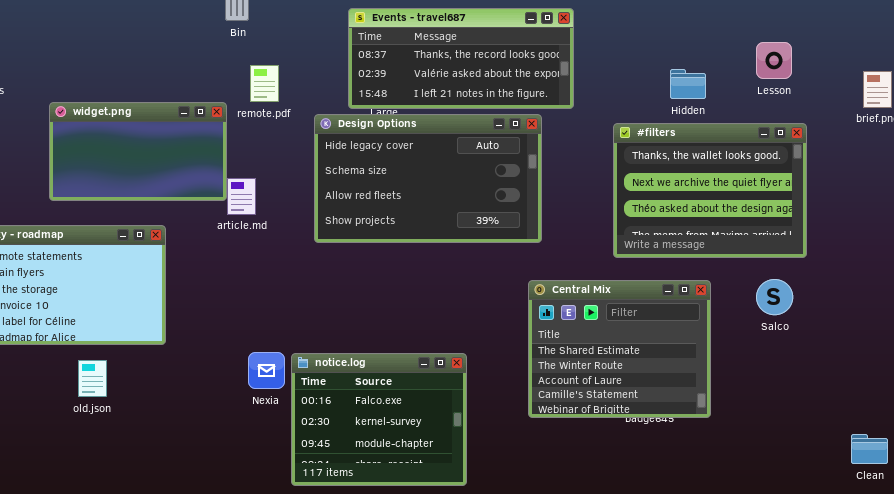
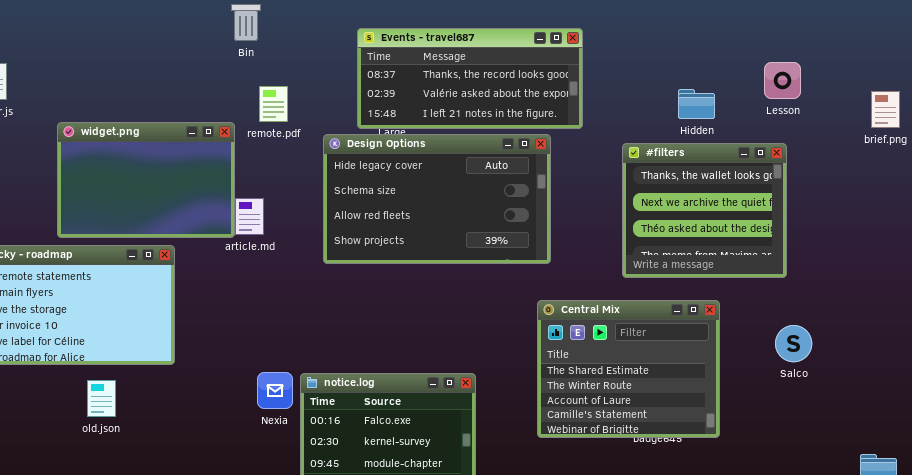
widget.png: [49,102,227,201] -> [57,122,235,238], resized
#filters: [613,123,807,258] -> [622,143,787,278], resized
Salco: [756,279,793,315] -> [775,325,812,362], moved

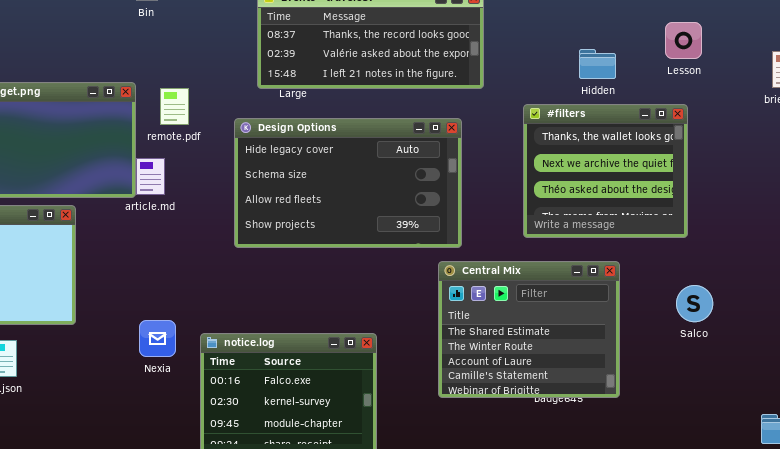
remote.pdf: [259,86,288,122] -> [160,88,189,125], moved
Design Options: [323,134,551,264] -> [234,118,462,248], moved
Nexia: [257,372,293,409] -> [139,320,176,357], moved

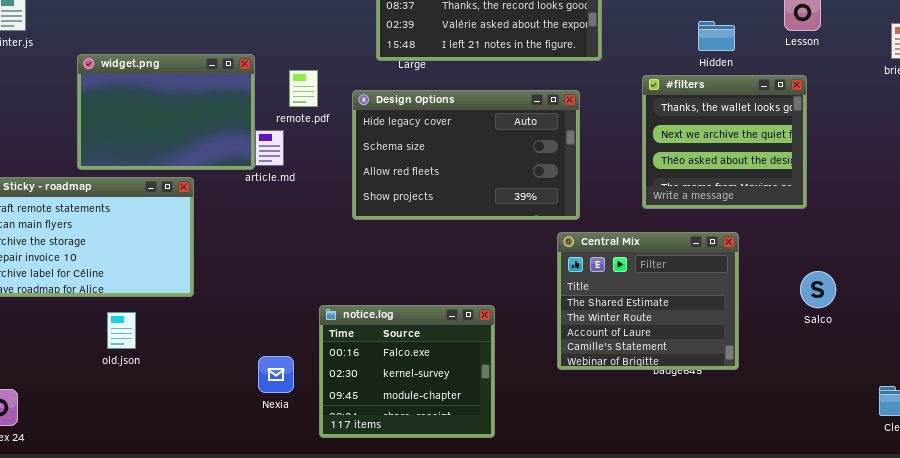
remote.pdf: [160,88,189,125] -> [289,70,318,107], moved
Salco: [676,285,713,322] -> [800,271,836,308], moved
Nexia: [139,320,176,357] -> [258,356,294,393], moved

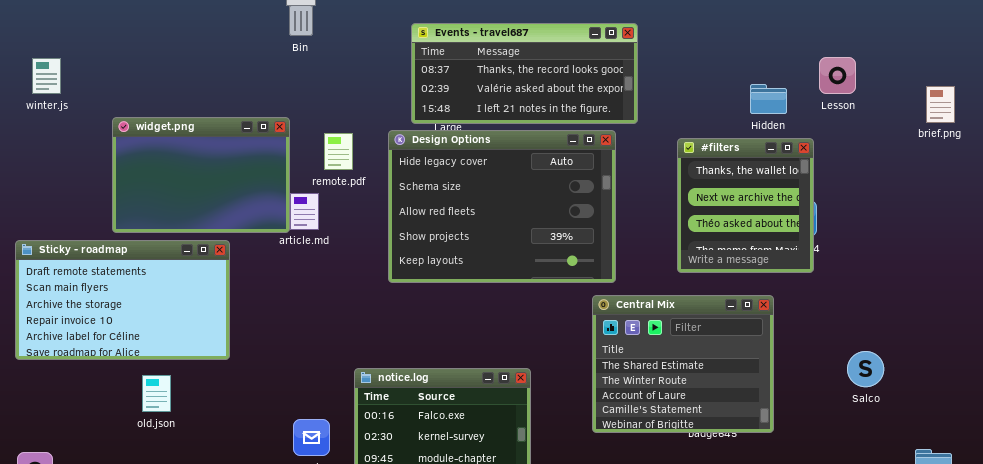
Hidden: [698,21,735,51] -> [750,84,787,114], moved
#filters: [642,75,807,209] -> [677,138,814,273], resized
Design Options: [352,90,580,220] -> [388,130,616,283], resized
Salco: [800,271,836,308] -> [847,351,884,387], moved

